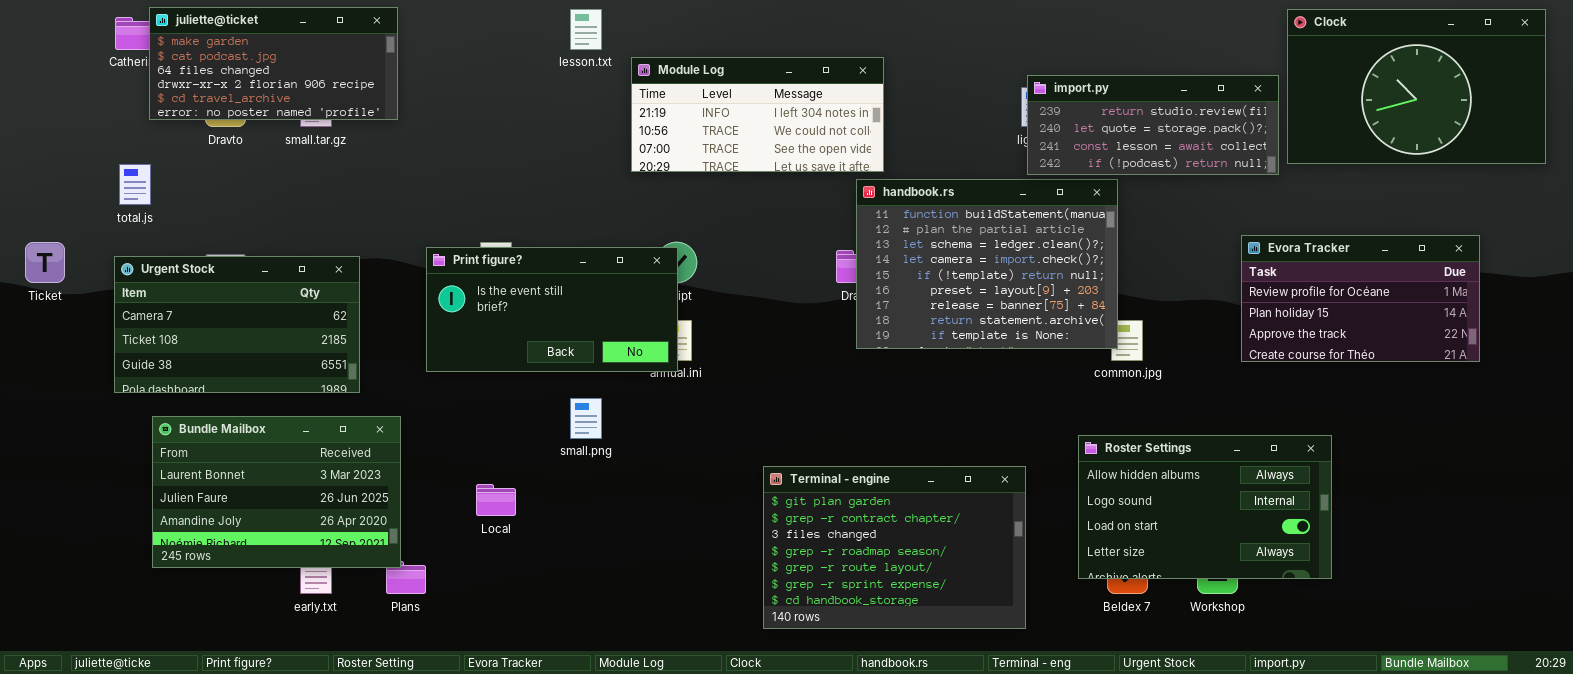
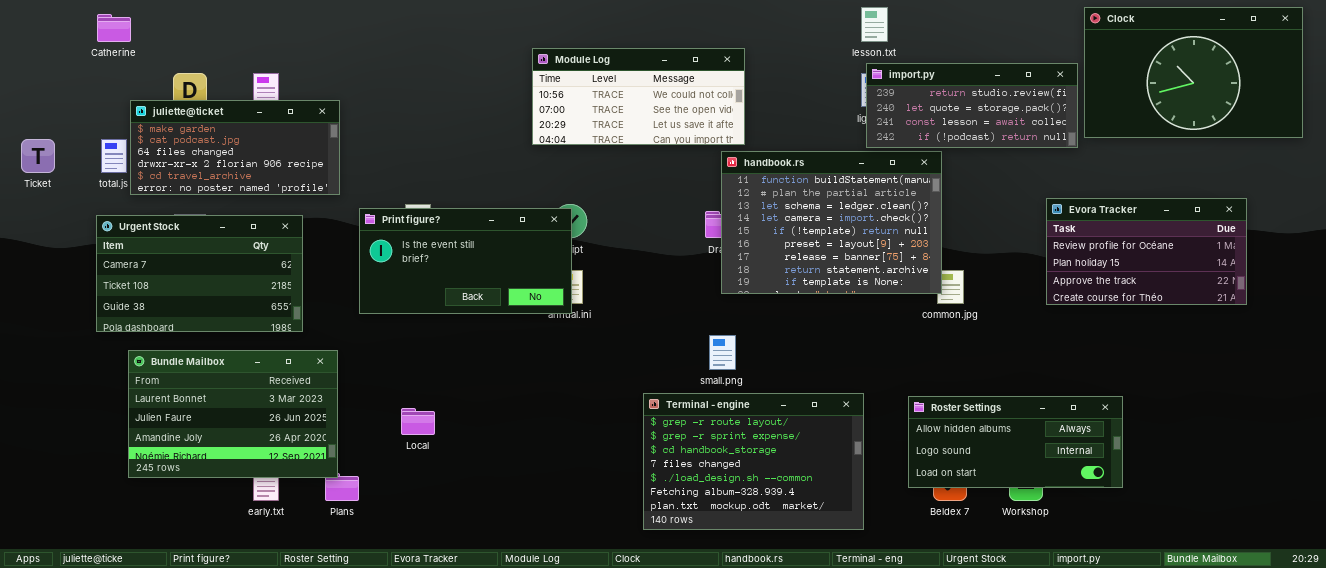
juliette@ticket: [149,7,398,120] -> [130,100,340,195], moved
lesson.txt: [570,9,602,50] -> [861,7,888,42], moved
Module Log: [631,57,884,172] -> [532,48,745,145], scrolled down 1 row
Ticket: [25,242,65,283] -> [21,139,55,173], moved
small.png: [570,398,602,439] -> [709,335,736,370], moved
Roster Settings: [1078,435,1332,579] -> [908,396,1123,488], resized
Terminal - engine: [763,466,1026,629] -> [643,393,864,530], scrolled down 4 rows

